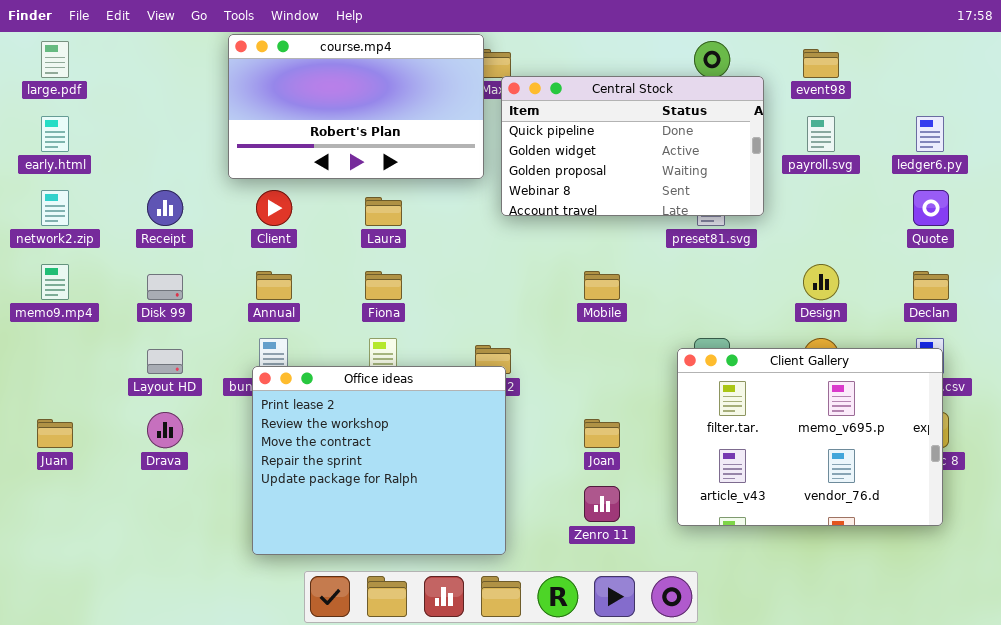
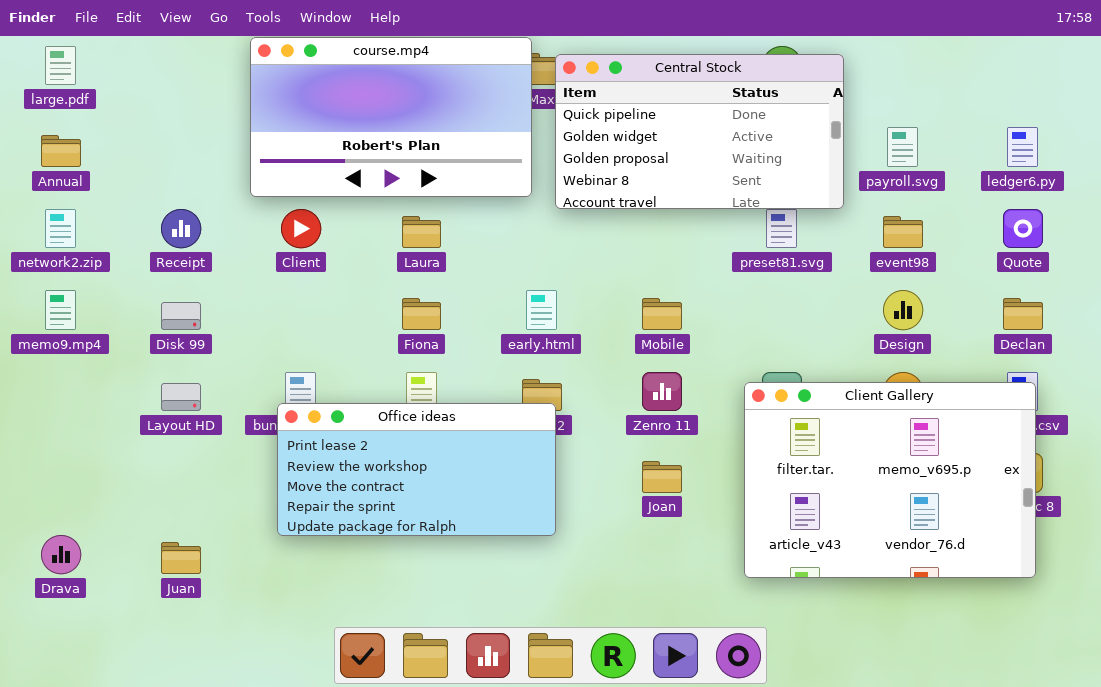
event98: [803,49,839,78] -> [883,216,923,248], moved
Central Stock: [501,76,764,216] -> [555,54,844,209], moved
early.html: [41,116,69,152] -> [526,290,557,330], moved
Annual: [256,271,292,300] -> [41,135,81,167], moved
Office ideas: [252,366,506,555] -> [277,403,556,536], resized
Drava: [147,412,183,448] -> [41,535,81,574], moved
Juan: [37,419,73,448] -> [161,542,201,574], moved
Zenro 11: [584,486,620,522] -> [642,372,682,411], moved

